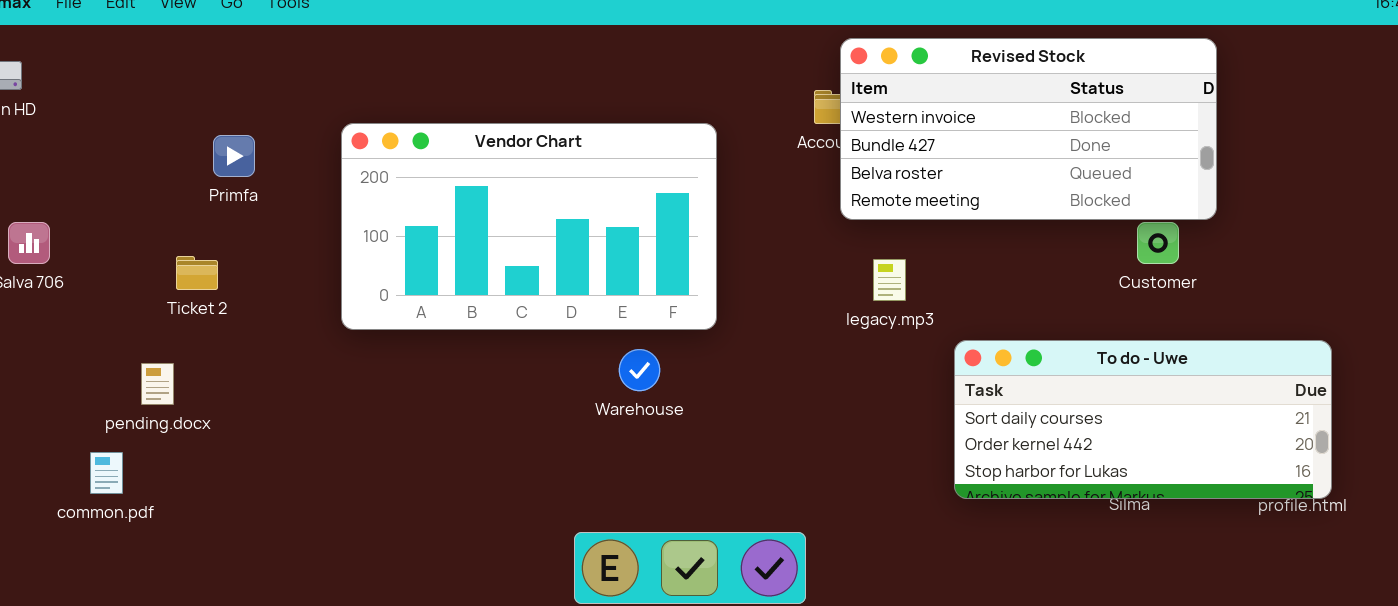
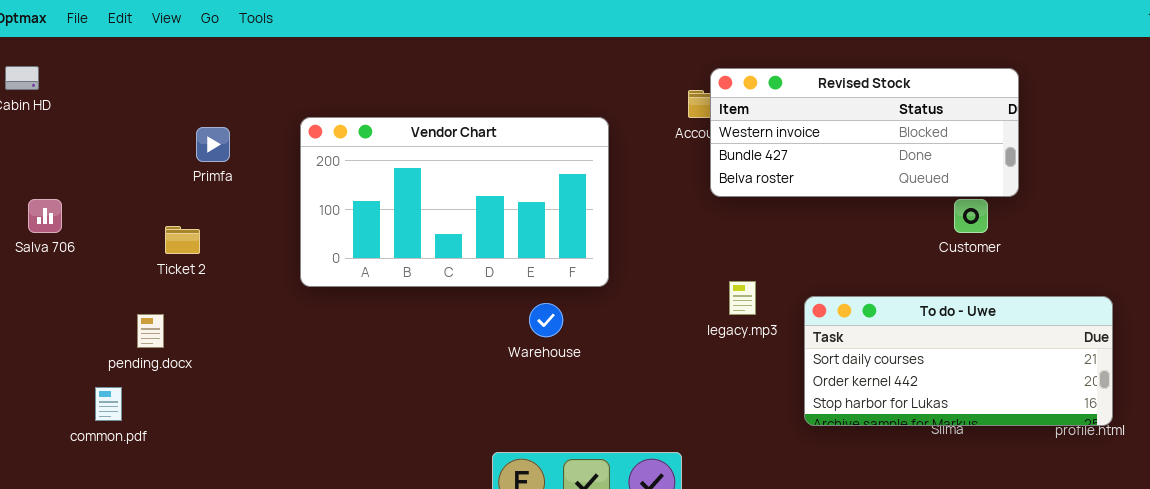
Revised Stock: [840,38,1217,220] -> [710,68,1019,197], resized
legacy.mp3: [873,259,906,301] -> [729,281,756,315], moved

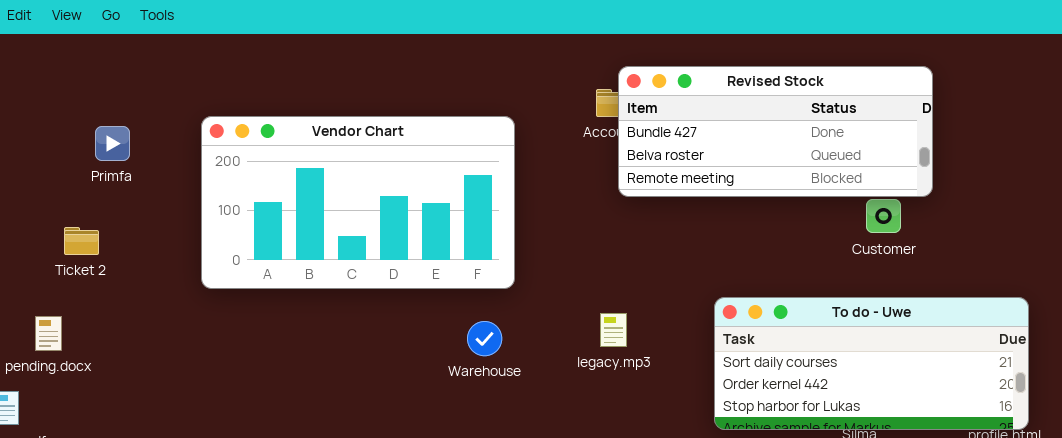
Revised Stock: [710,68,1019,197] -> [618,66,933,197], scrolled down 1 row
legacy.mp3: [729,281,756,315] -> [600,313,627,347], moved
Warehouse: [529,303,563,337] -> [467,321,502,356], moved

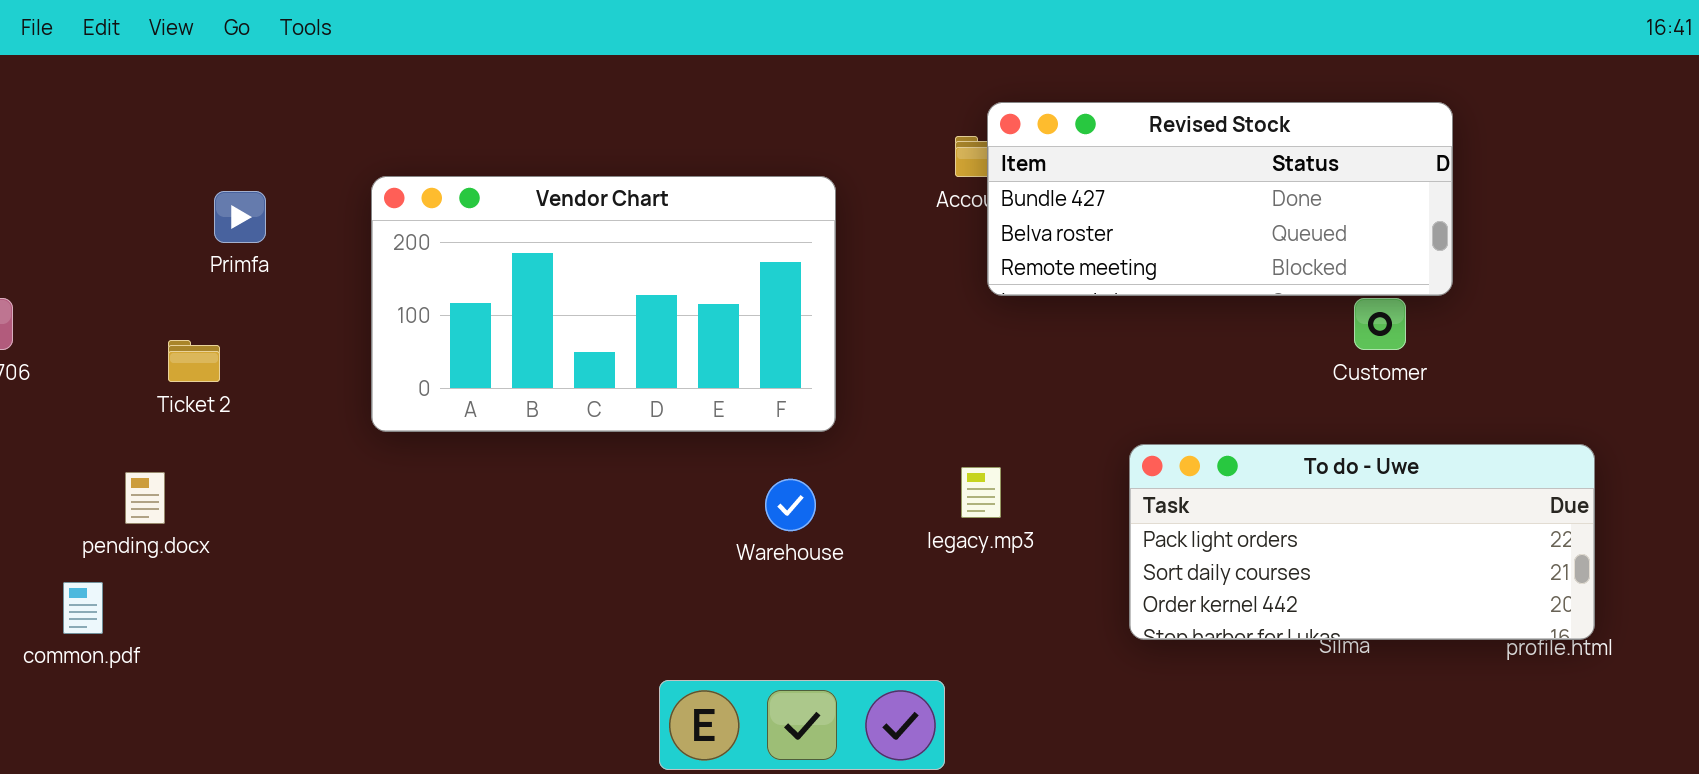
To do - Uwe: [714,297,1029,430] -> [1129,444,1595,640], scrolled up 1 row

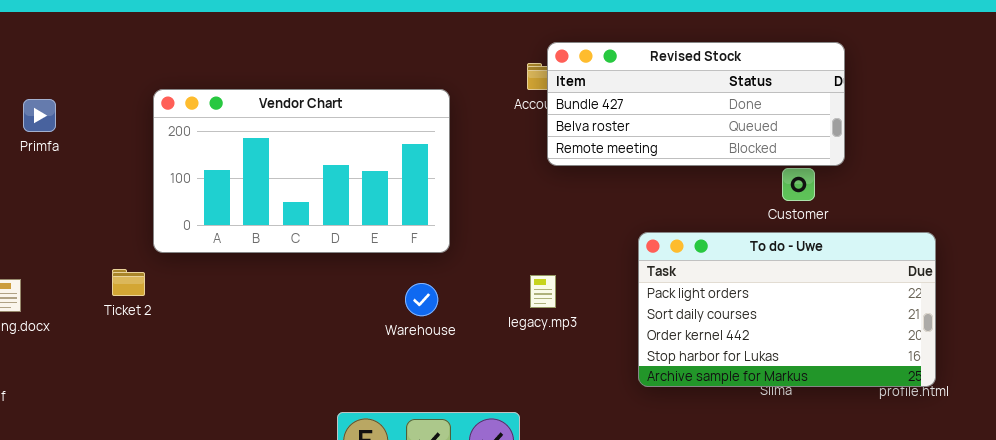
Primfa: [214,191,266,243] -> [23,99,56,132], moved
Ticket 2: [168,340,220,382] -> [112,269,145,296], moved
To do - Uwe: [1129,444,1595,640] -> [638,232,936,387], resized

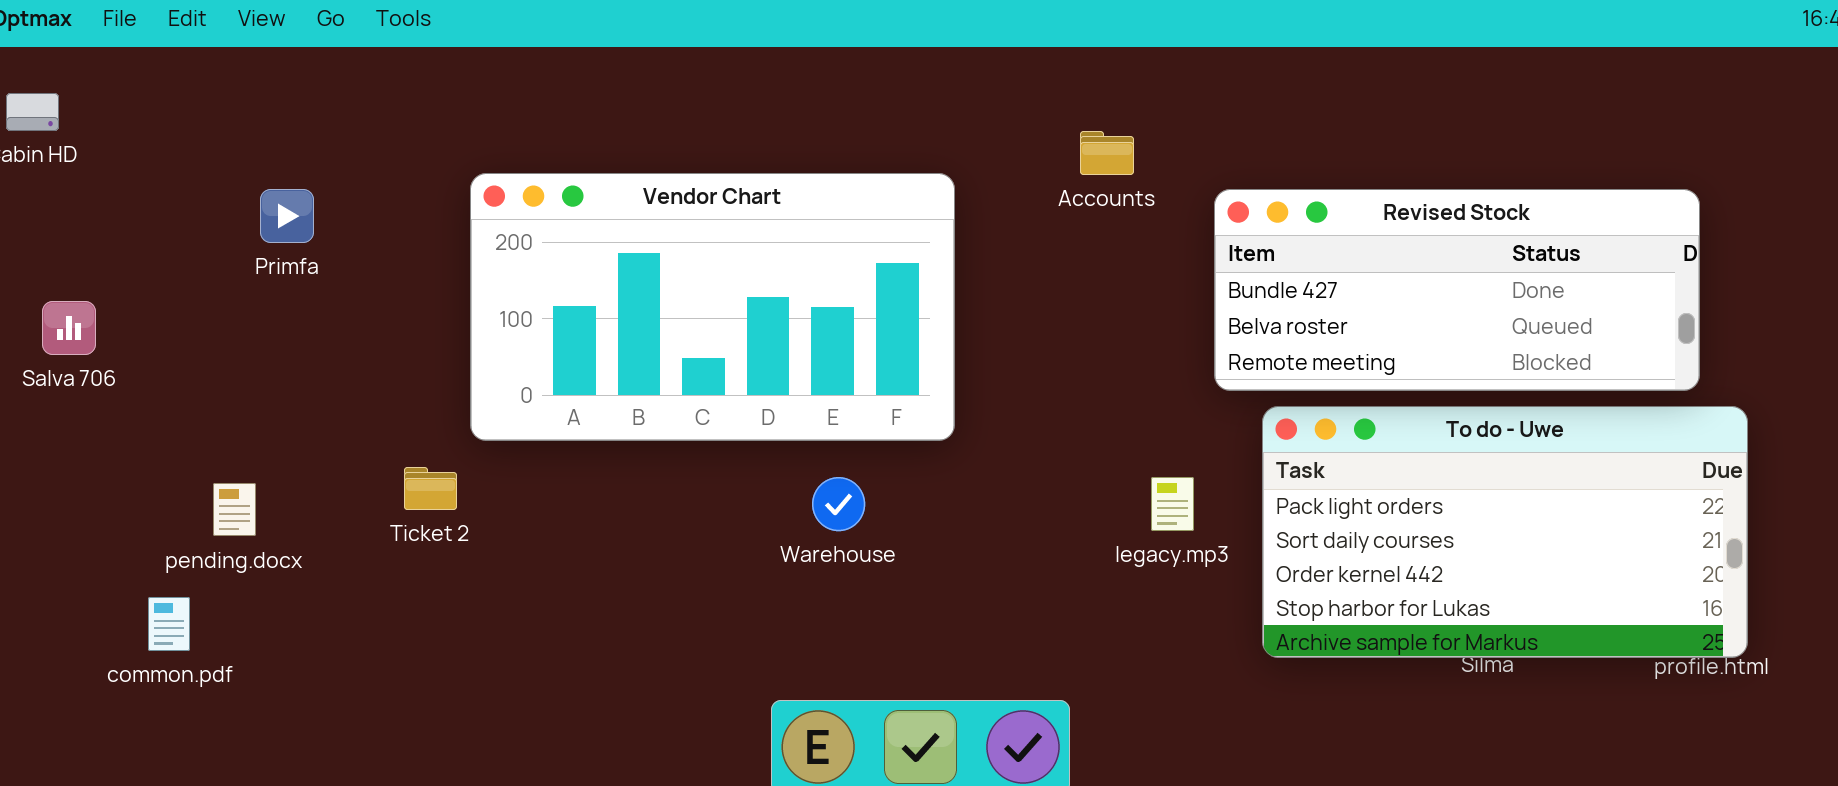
Revised Stock: [547,42,845,166] -> [1214,189,1700,391], moved
legacy.mp3: [530,275,556,308] -> [1151,477,1194,531], moved
Warehouse: [405,283,438,316] -> [812,477,865,531], moved

